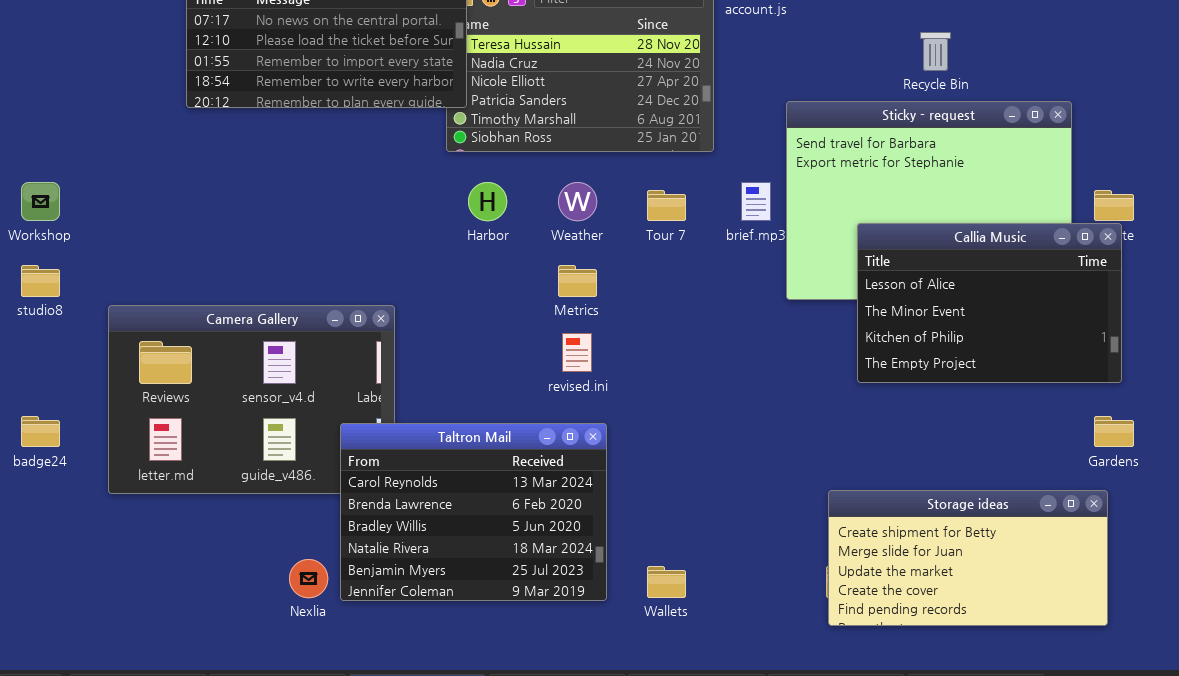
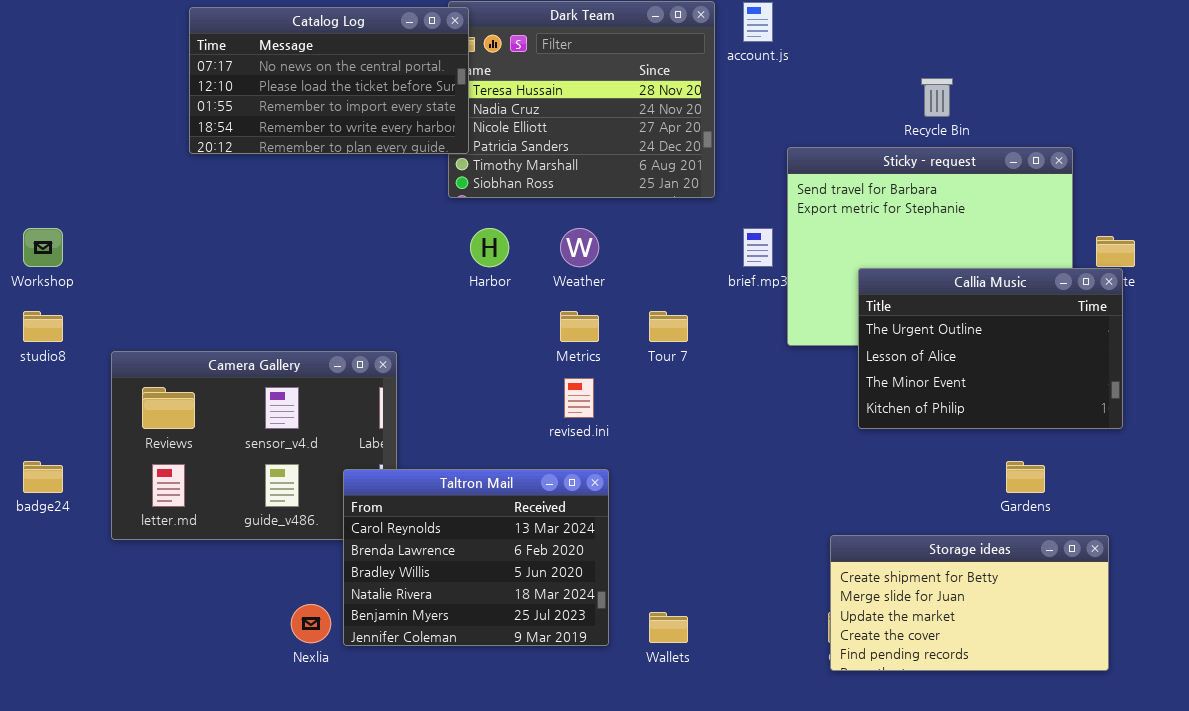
Tour 7: [647,190,686,221] -> [649,311,688,342], moved
Callia Music: [857,223,1122,383] -> [858,268,1123,429], scrolled up 1 row
Gardens: [1094,416,1134,447] -> [1006,461,1045,493], moved

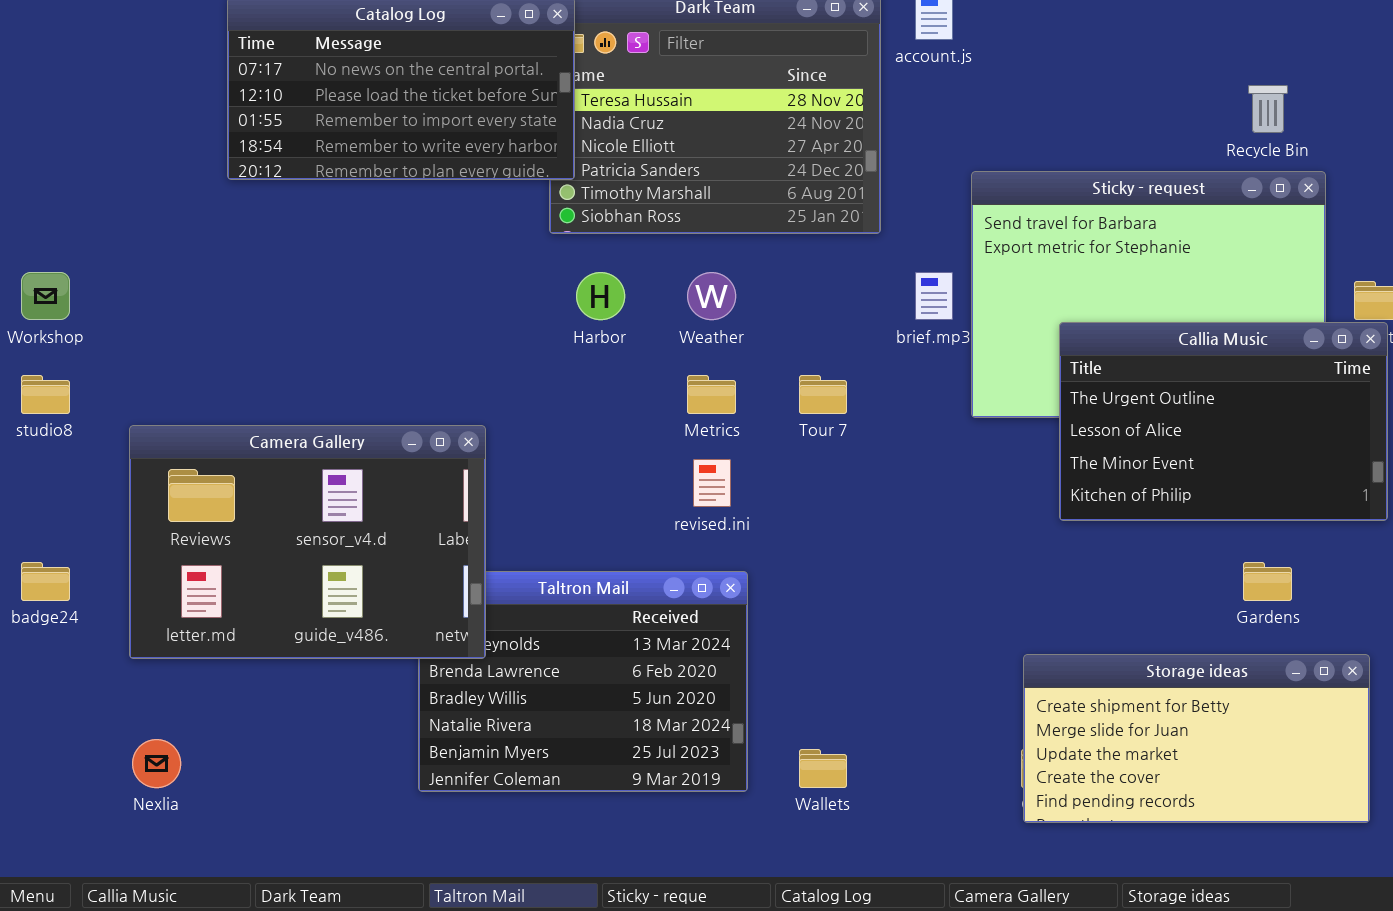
Recycle Bin: [921,78,953,117] -> [1248,85,1288,133], moved
Camera Gallery: [111,351,397,540] -> [129,425,486,659], raised
Nexlia: [291,604,331,643] -> [132,739,181,788], moved

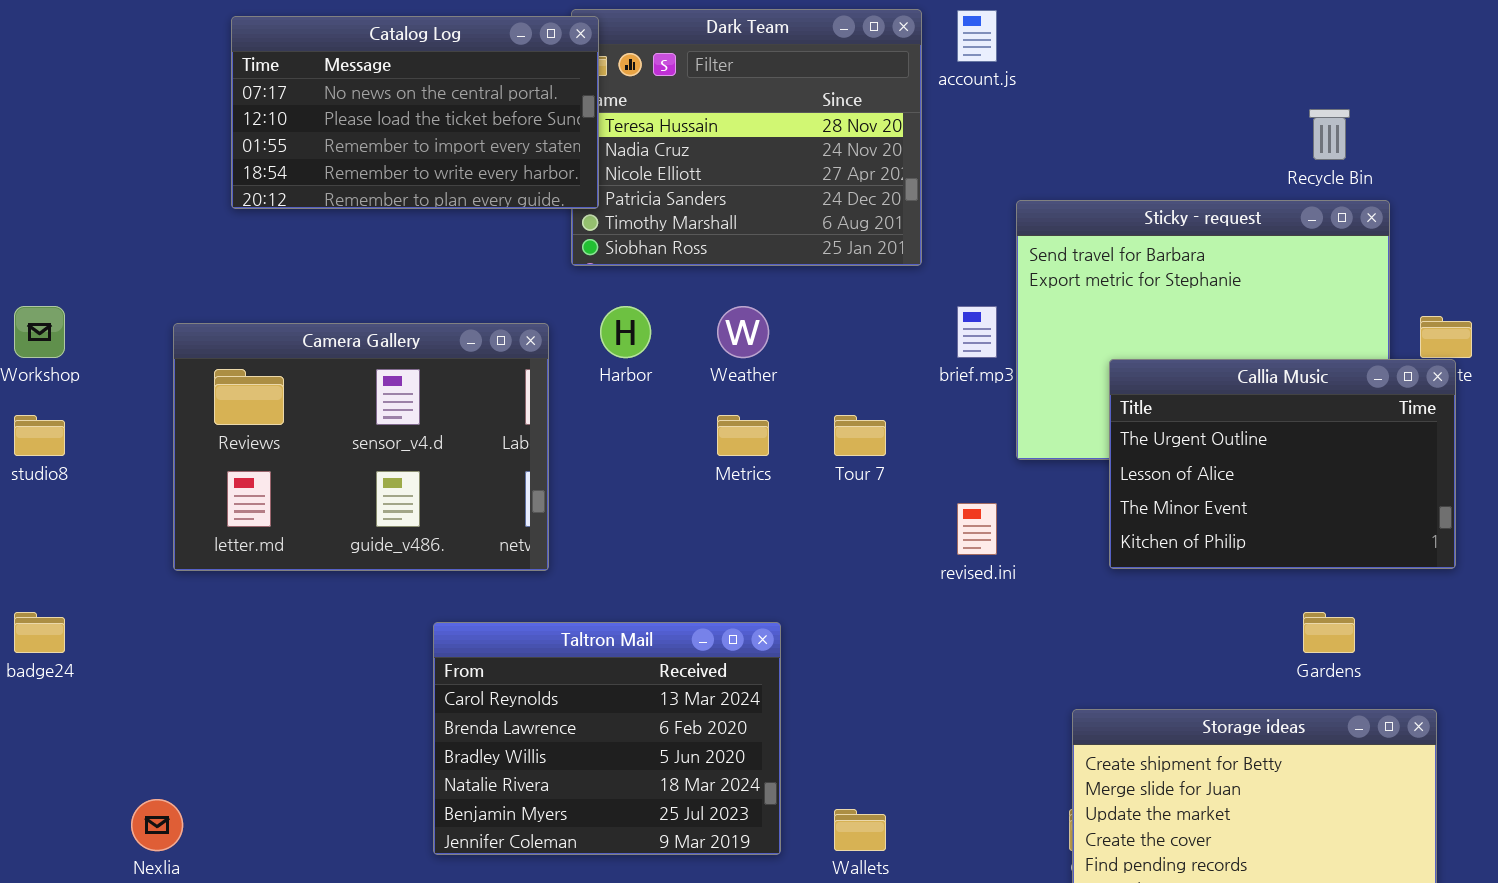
Camera Gallery: [129,425,486,659] -> [173,323,549,571], moved
revised.ini: [693,459,731,507] -> [957,503,997,555], moved

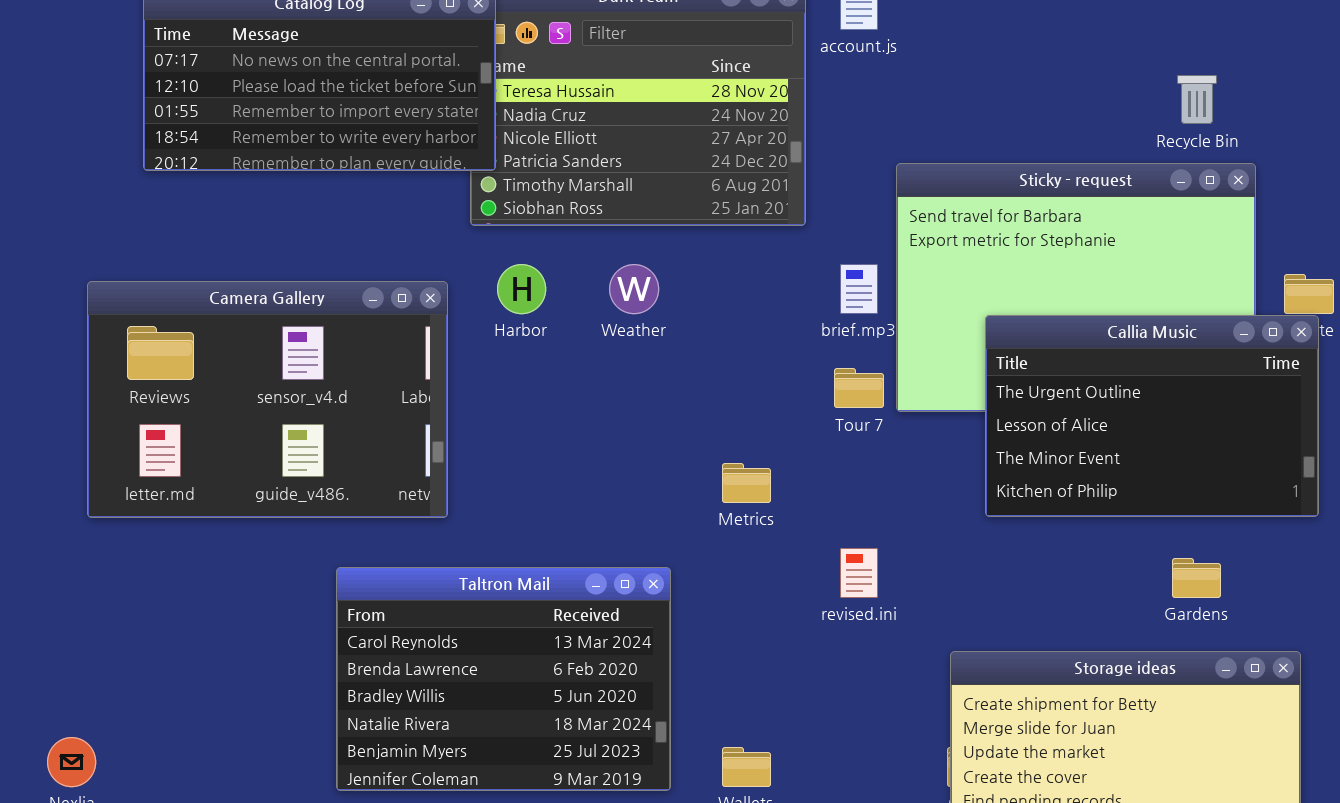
Metrics: [717,415,769,456] -> [722,463,771,503], moved
Tour 7: [834,415,886,456] -> [834,368,884,408], moved
revised.ini: [957,503,997,555] -> [840,548,878,598], moved

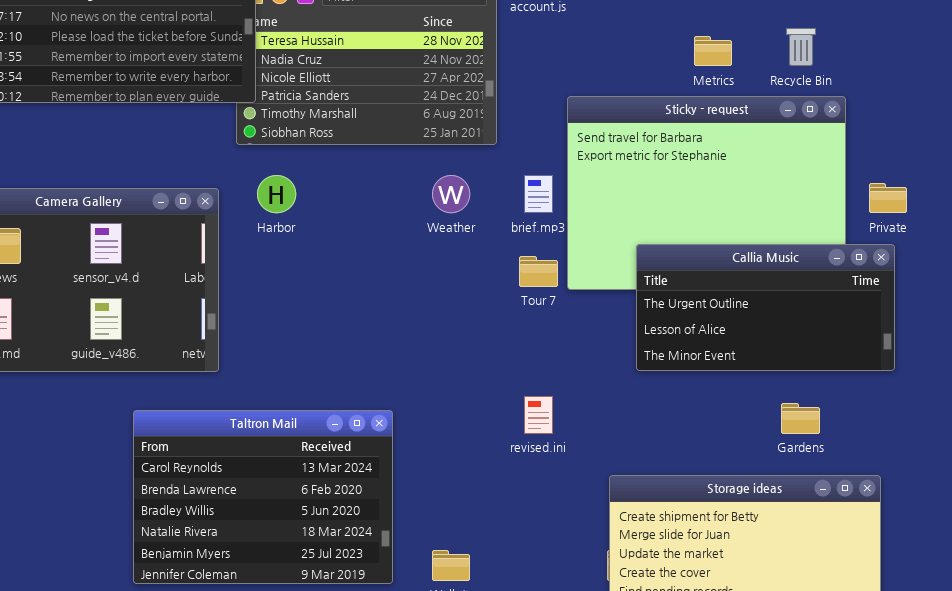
Weather: [609,264,659,314] -> [432,175,470,213], moved
Callia Music: [985,315,1319,517] -> [636,244,895,371], resized
Metrics: [722,463,771,503] -> [694,36,732,66], moved

